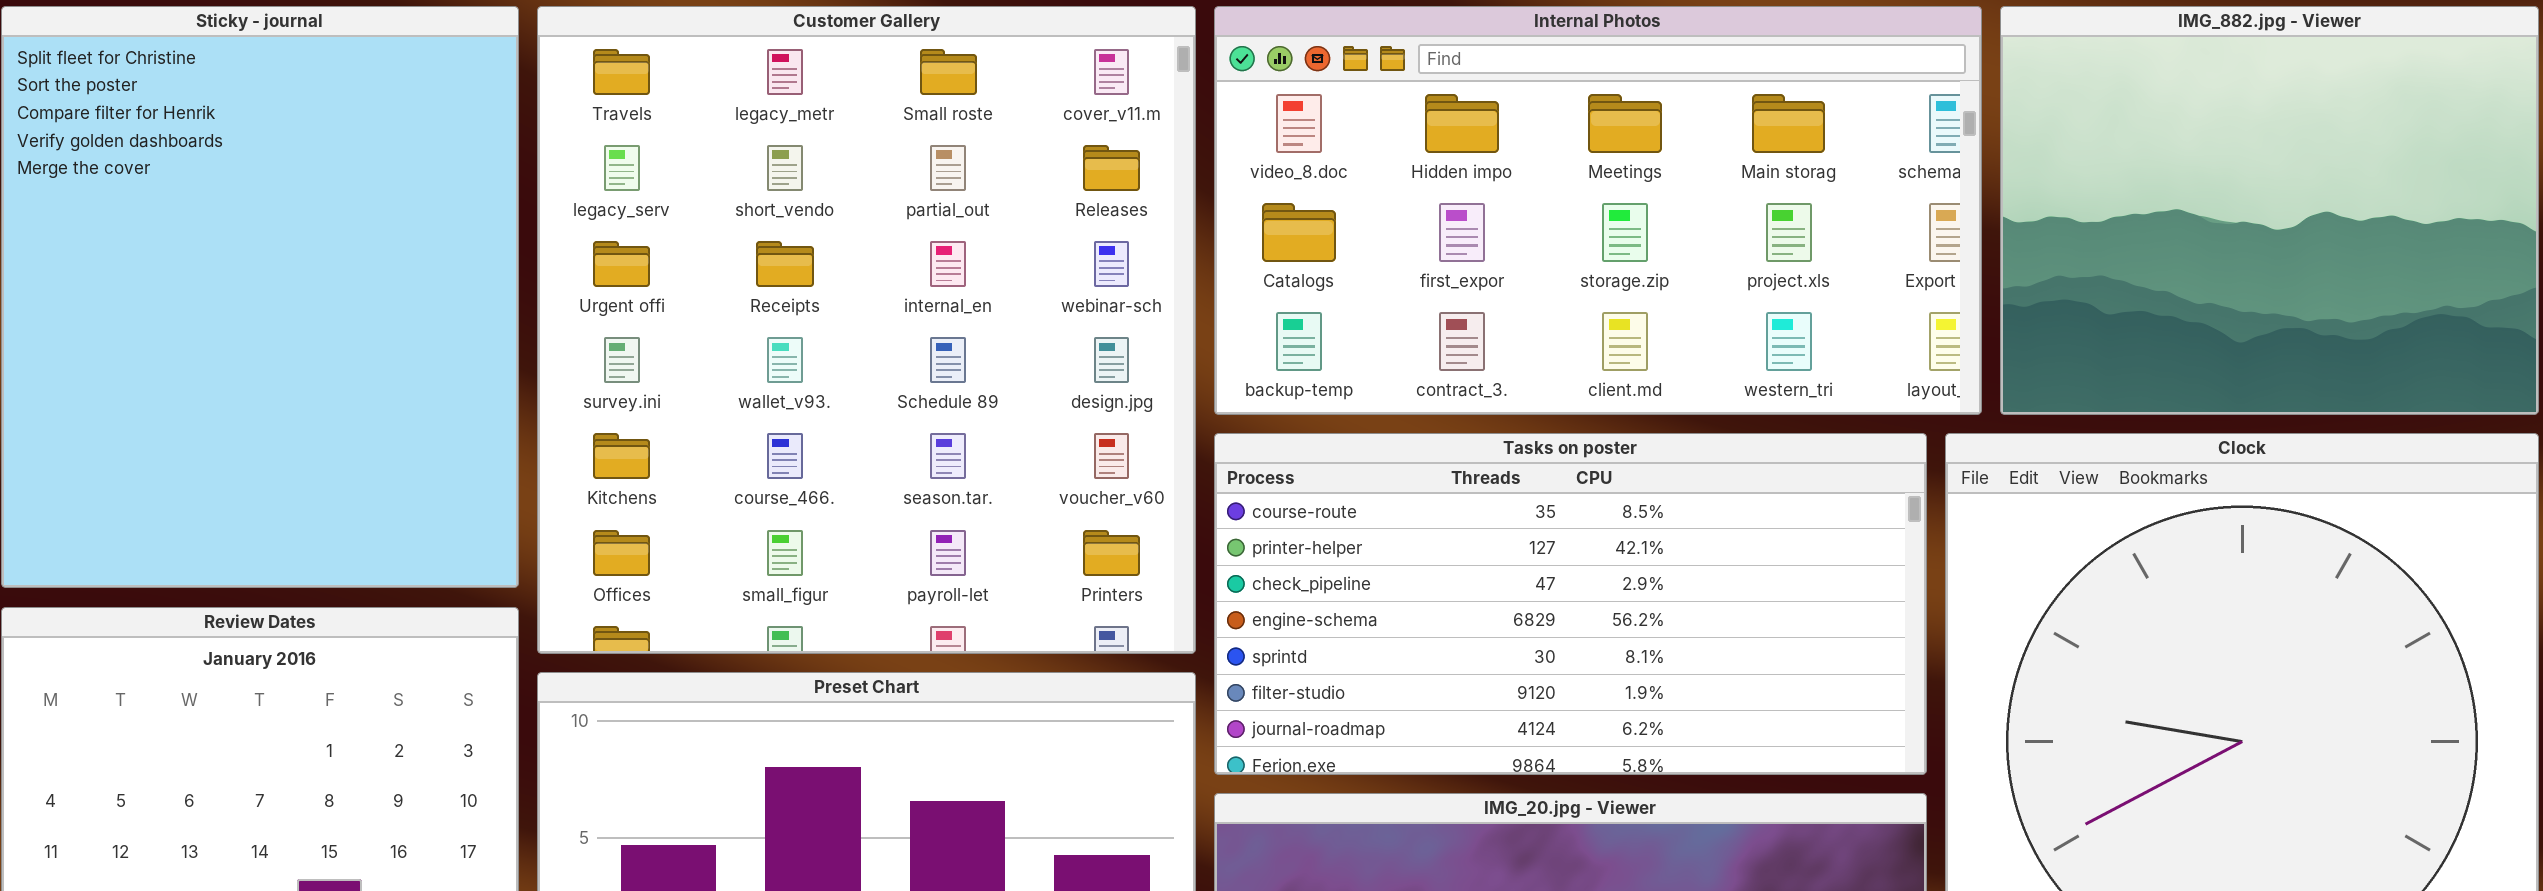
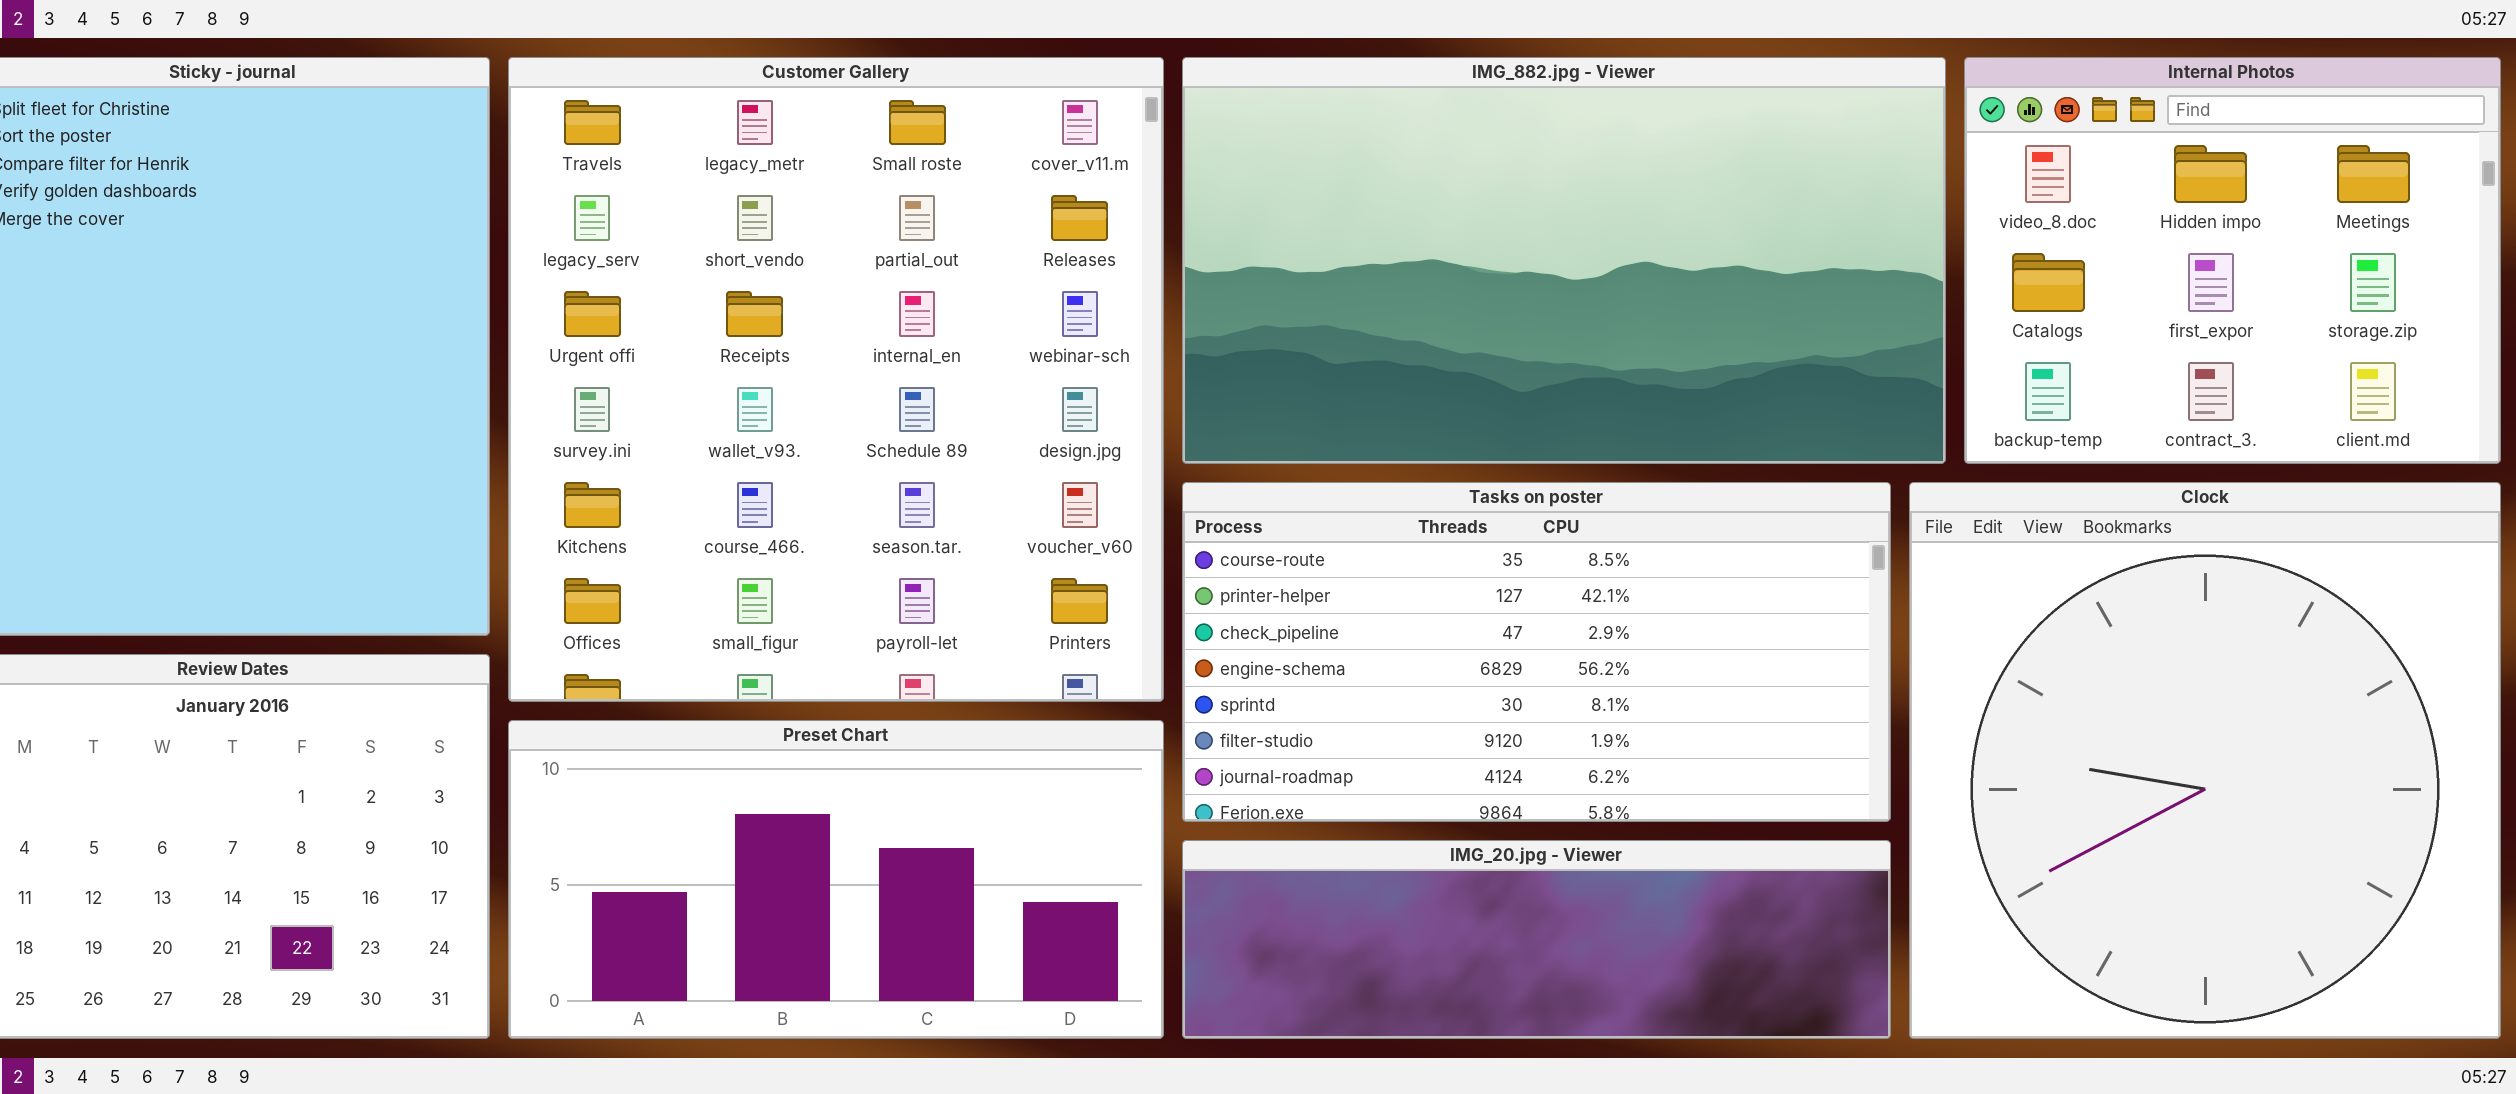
Internal Photos: [1214,6,1982,415] -> [1964,57,2501,464], moved, resized
IMG_882.jpg - Viewer: [2000,6,2539,415] -> [1182,57,1946,464], moved, resized

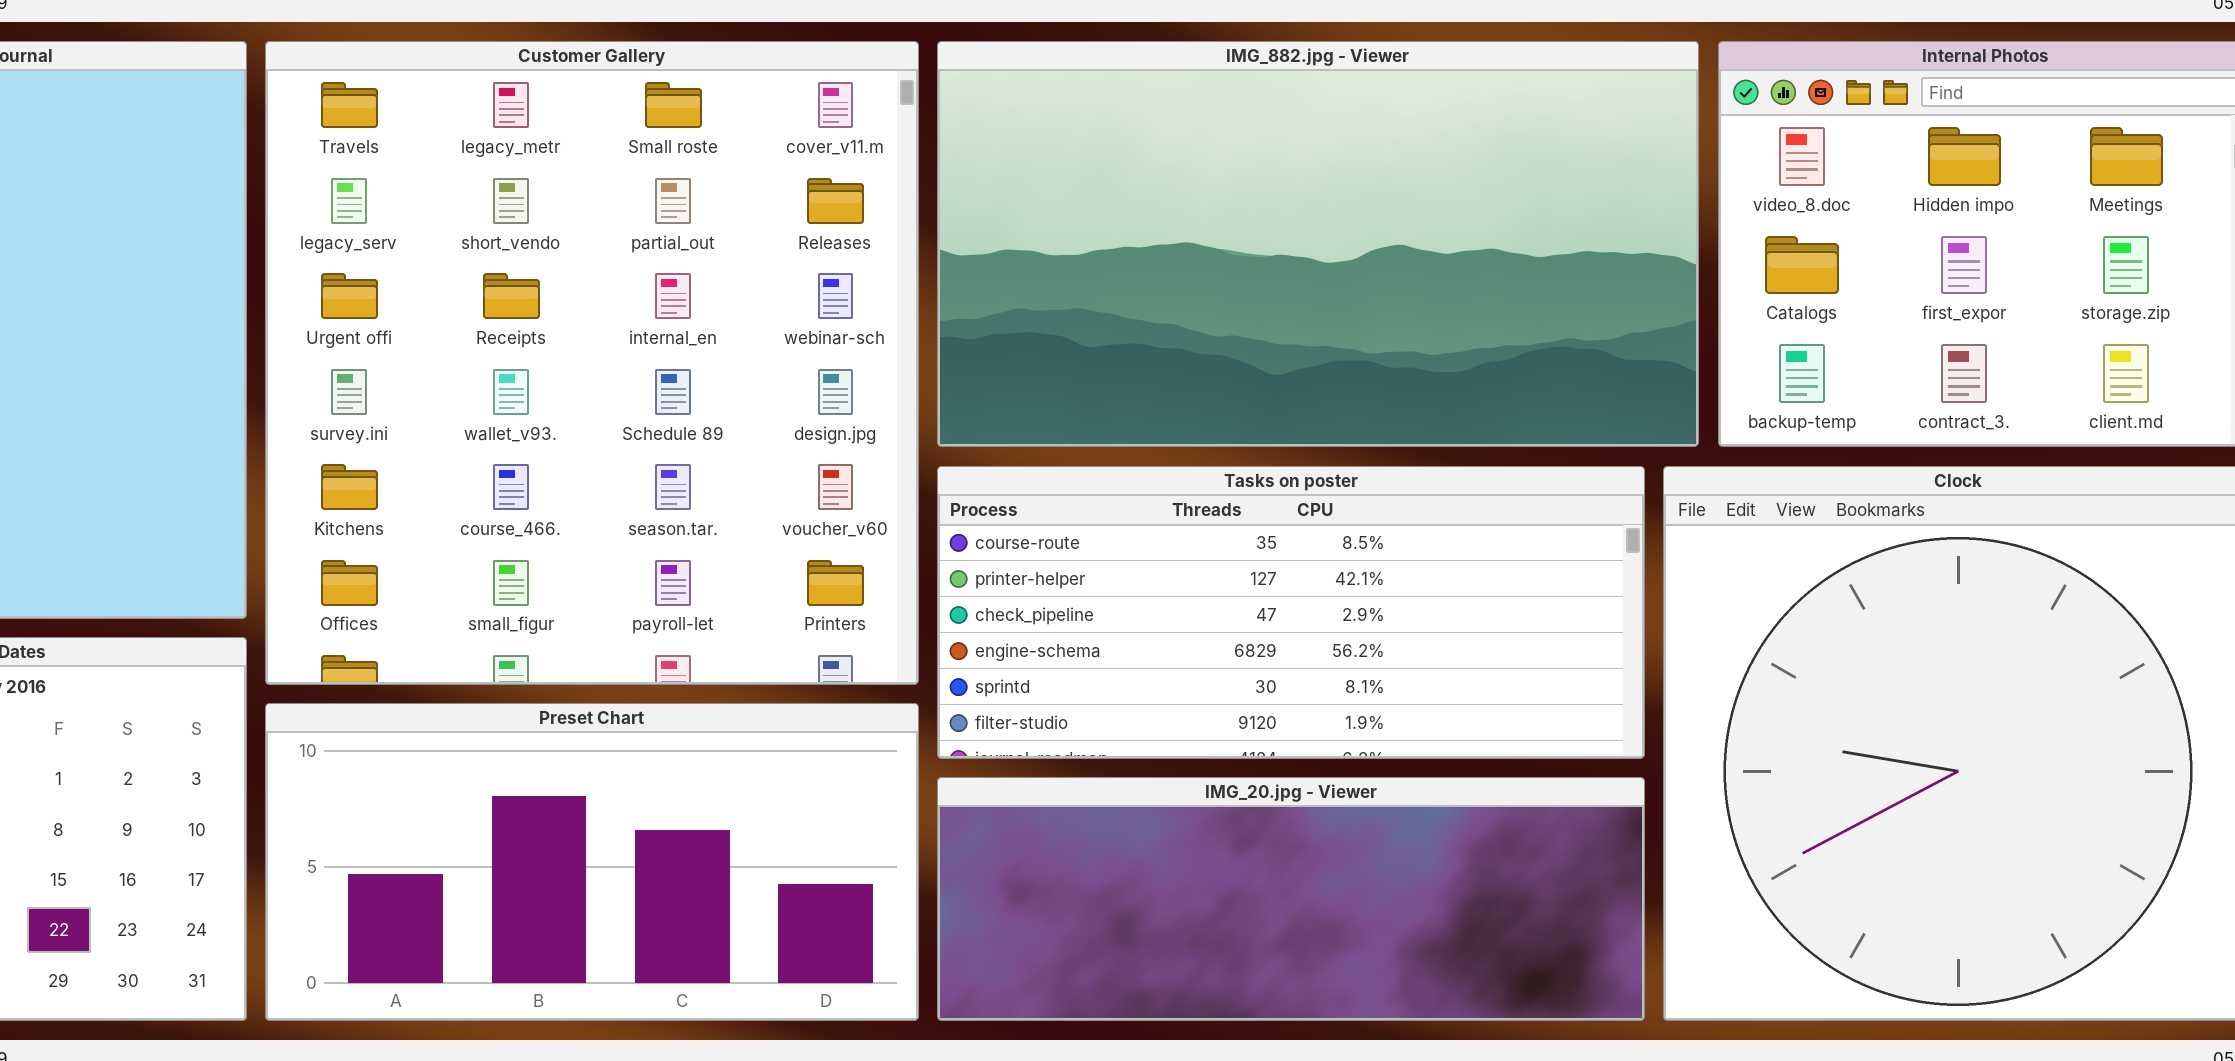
Tasks on poster: [1182,482,1891,822] -> [937,466,1645,759], resized
IMG_20.jpg - Viewer: [1182,840,1891,1039] -> [937,777,1645,1021], resized

